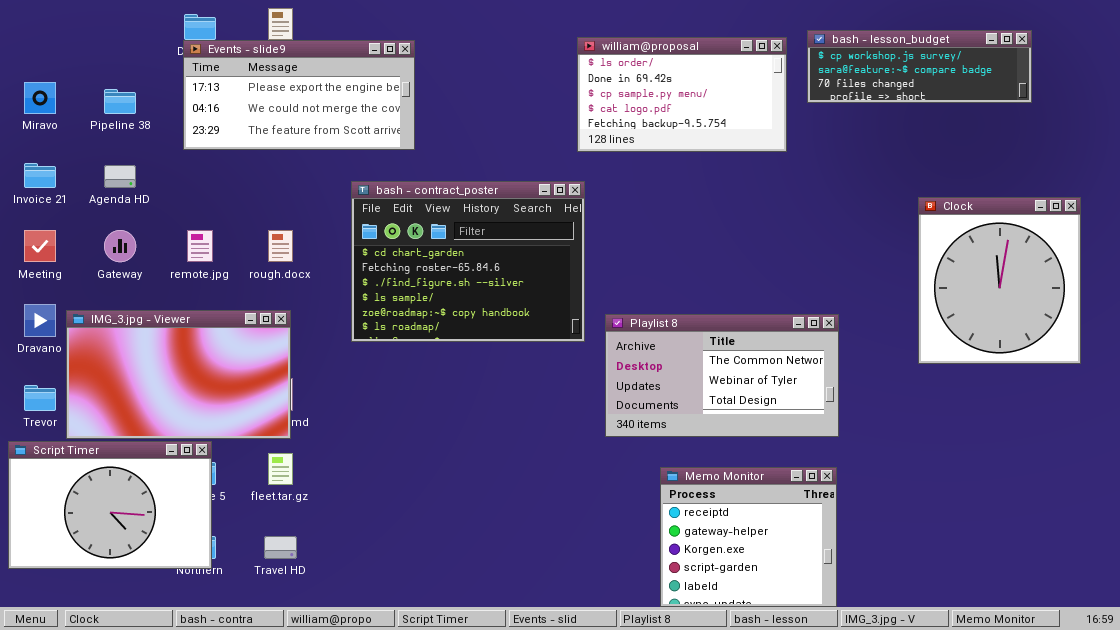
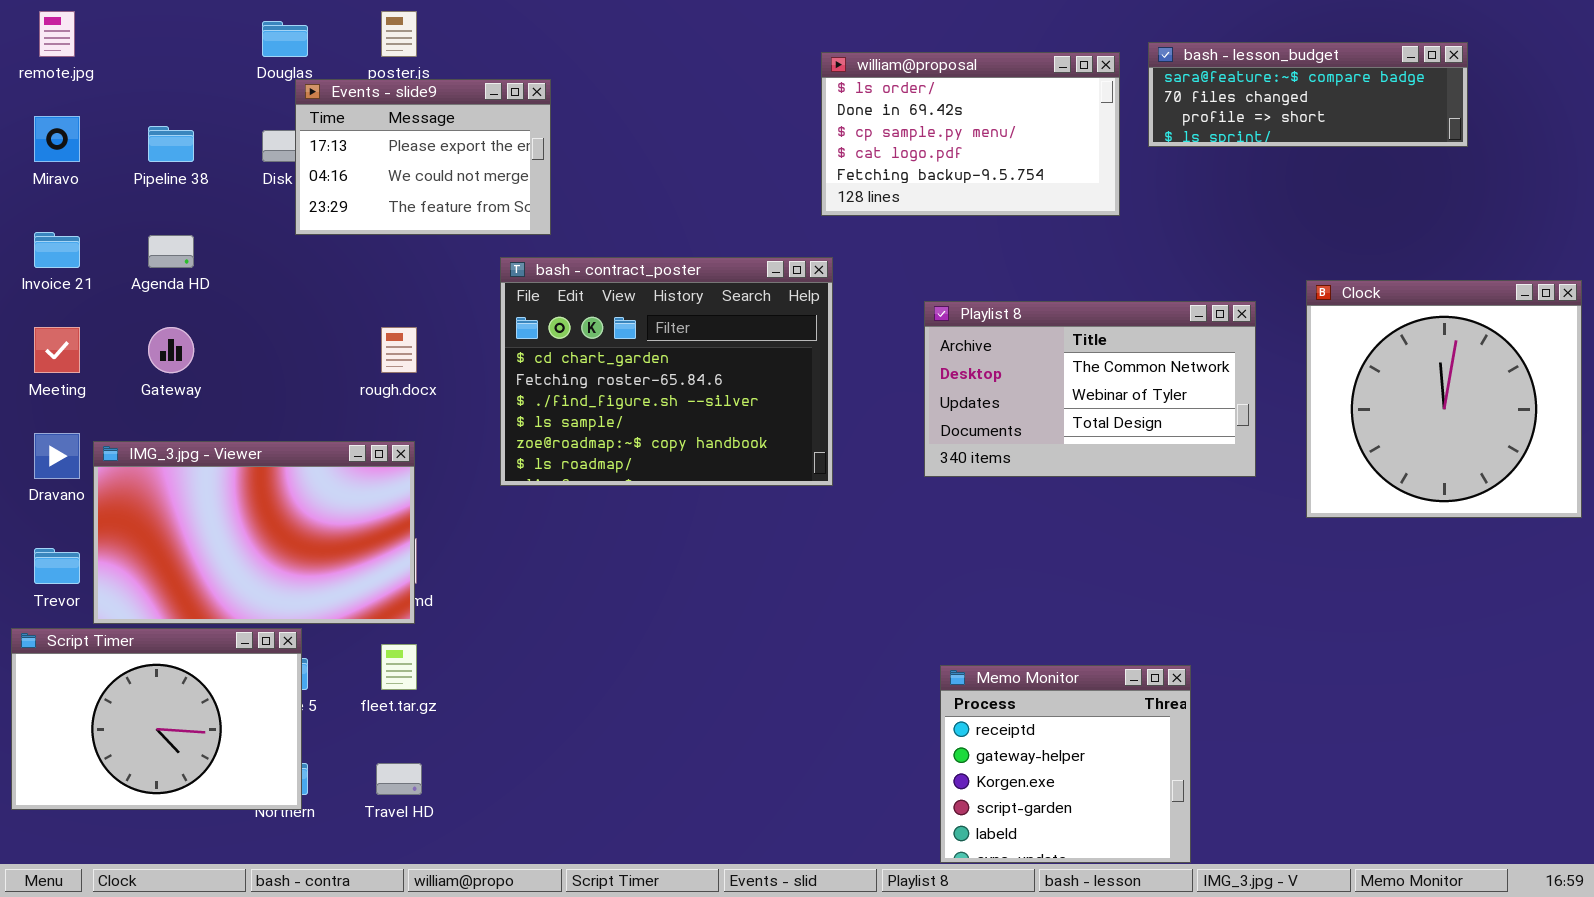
bash - lesson_budget: [807,30,1032,103] -> [1148,42,1468,147], scrolled down 1 row
Events - slide9: [183,40,415,150] -> [295,79,551,235], moved, resized
Clock: [918,197,1081,364] -> [1306,280,1582,518], resized
remote.jpg: [187,230,213,262] -> [39,11,75,57], moved
Playlist 8: [605,314,839,437] -> [924,301,1256,477], moved

